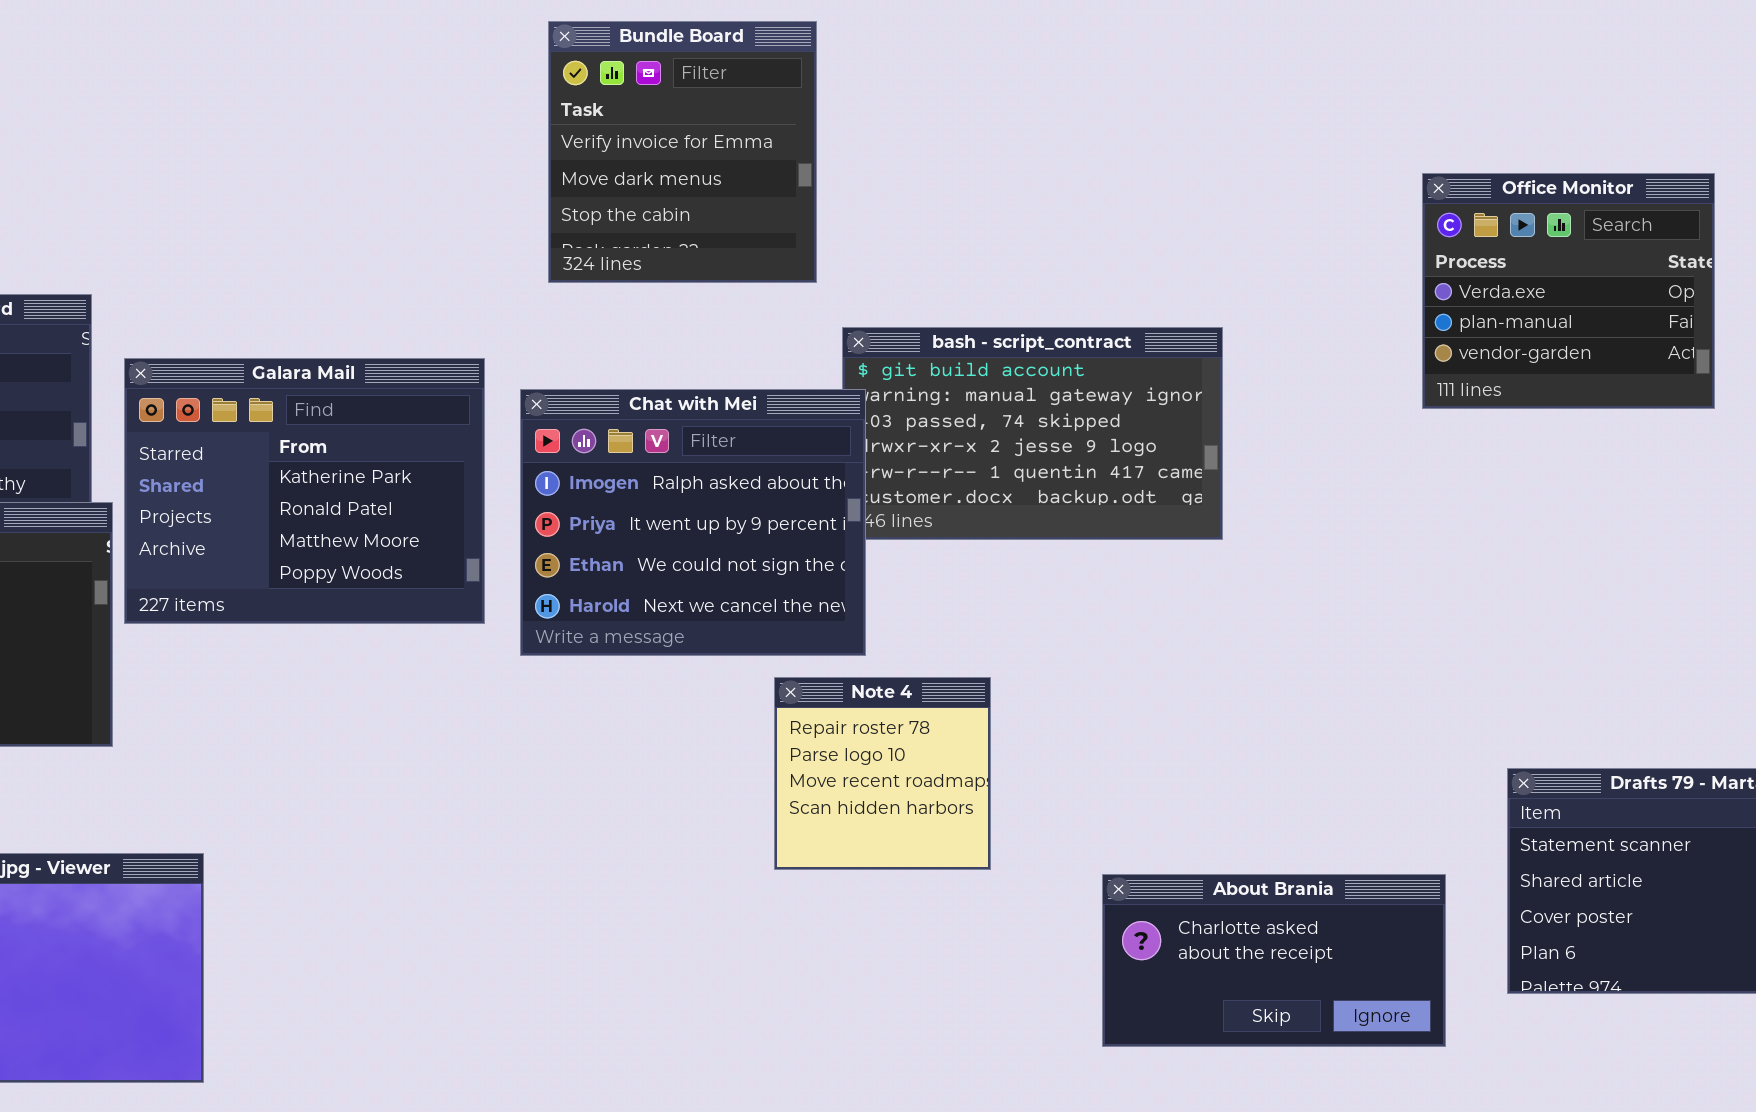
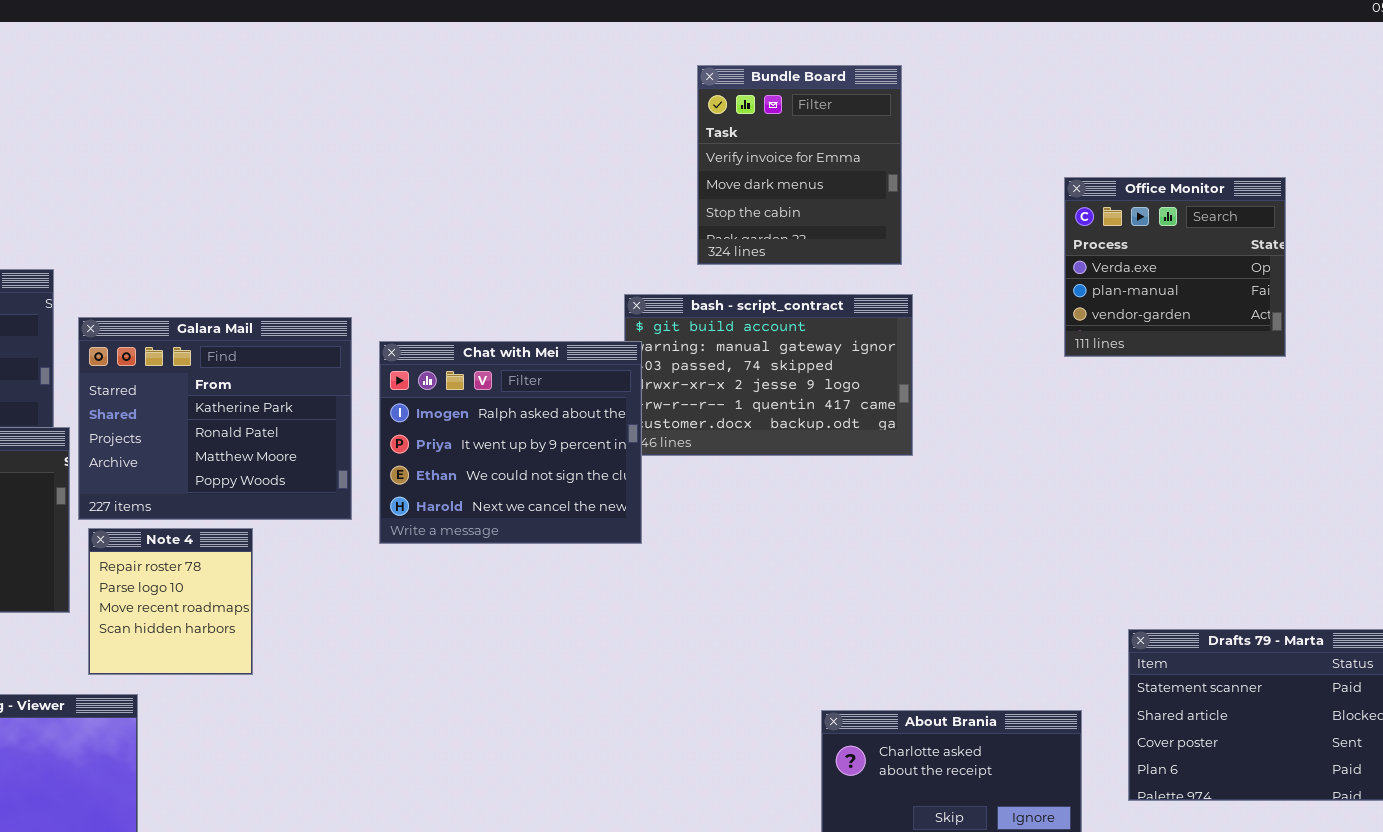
Bundle Board: [548,21,817,283] -> [697,65,902,265], moved
Note 4: [774,677,991,870] -> [88,528,253,675], moved

